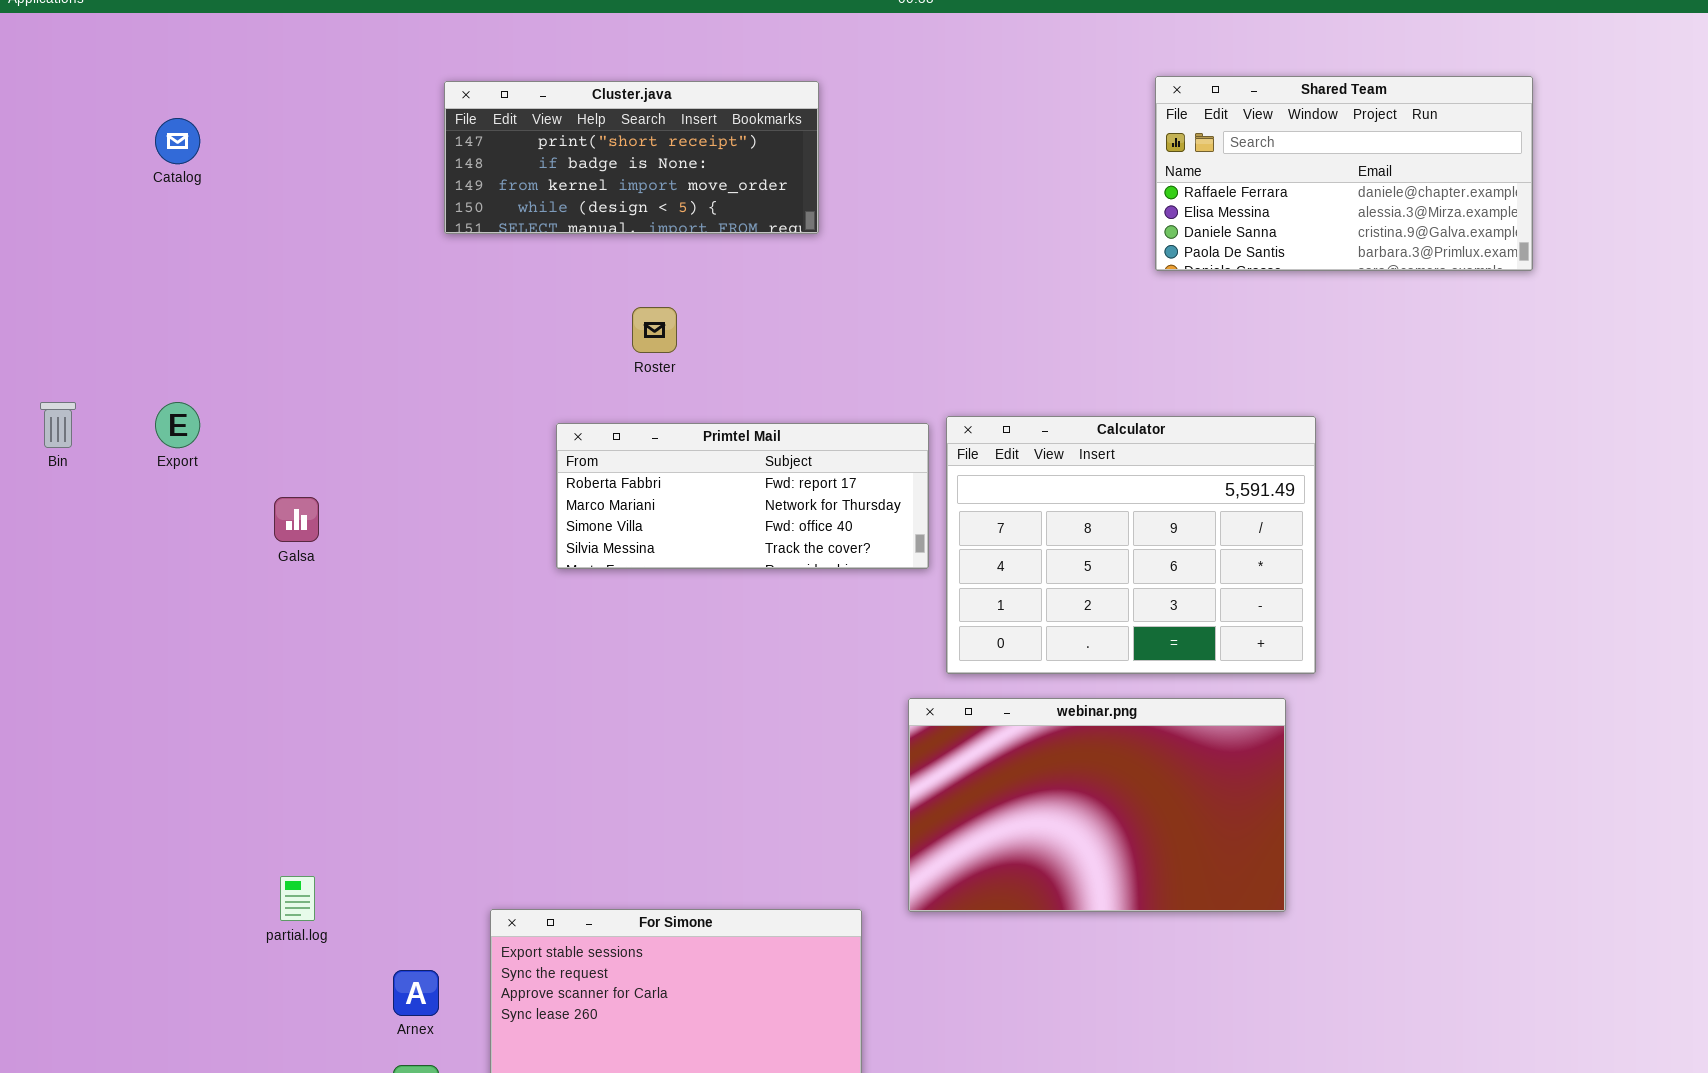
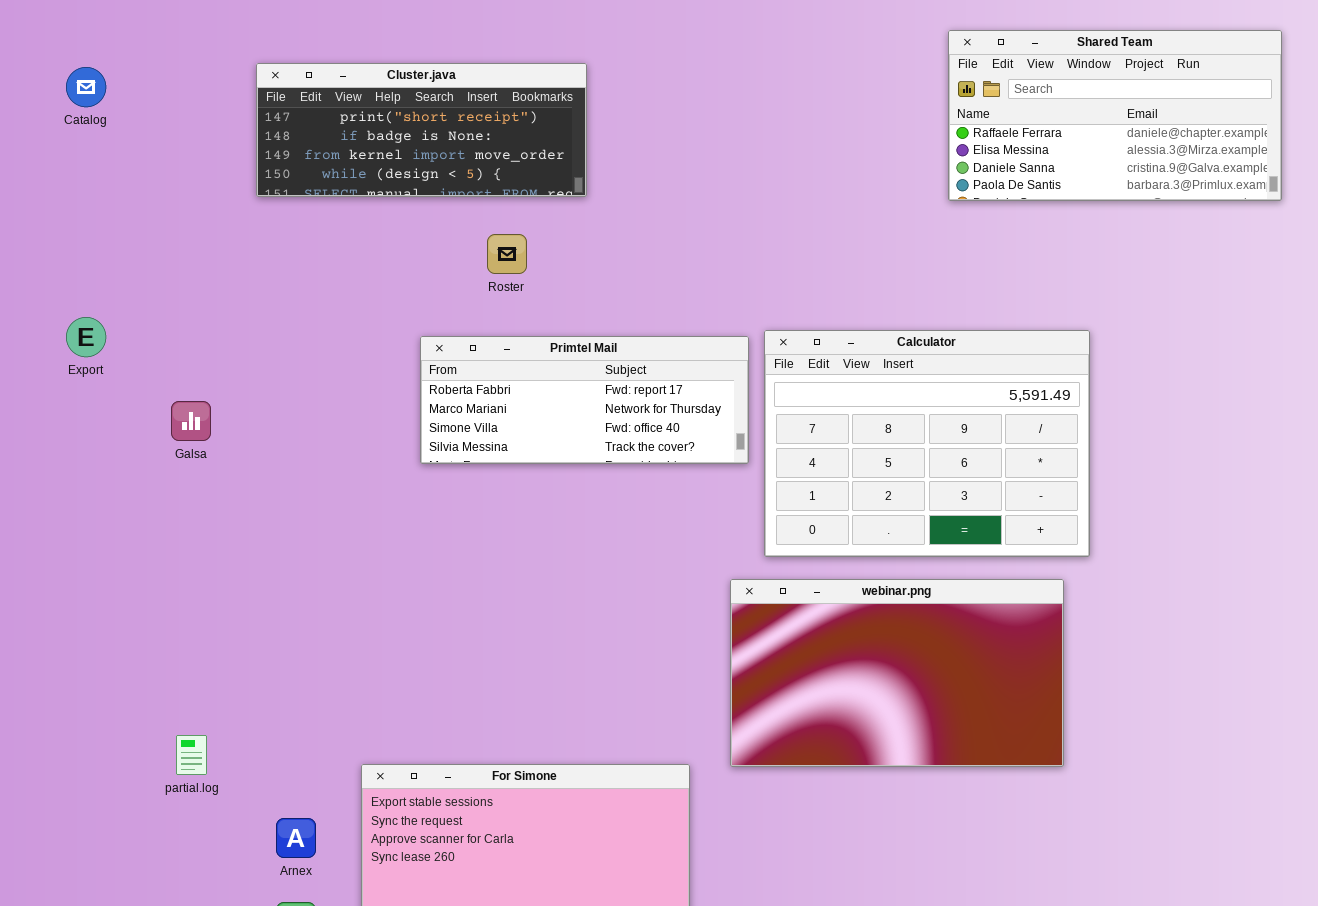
Cluster.java: [444,81,819,234] -> [256,63,587,197], moved

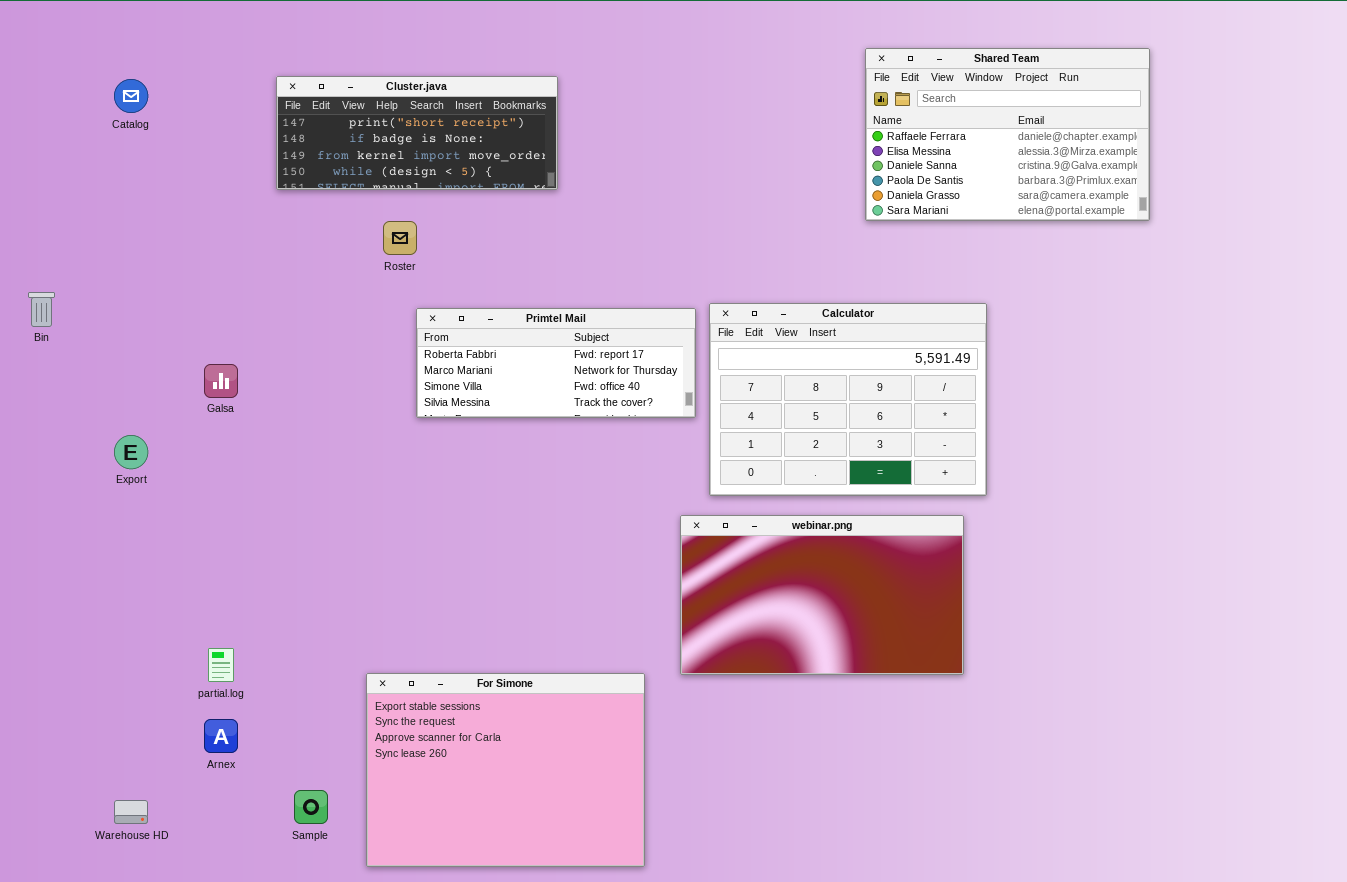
Shared Team: [948,30,1282,201] -> [865,48,1150,221], resized
Roster: [487,234,527,274] -> [383,221,417,255], moved
Export: [66,317,106,357] -> [114,435,148,469], moved
Arnex: [276,818,316,858] -> [204,719,238,753], moved

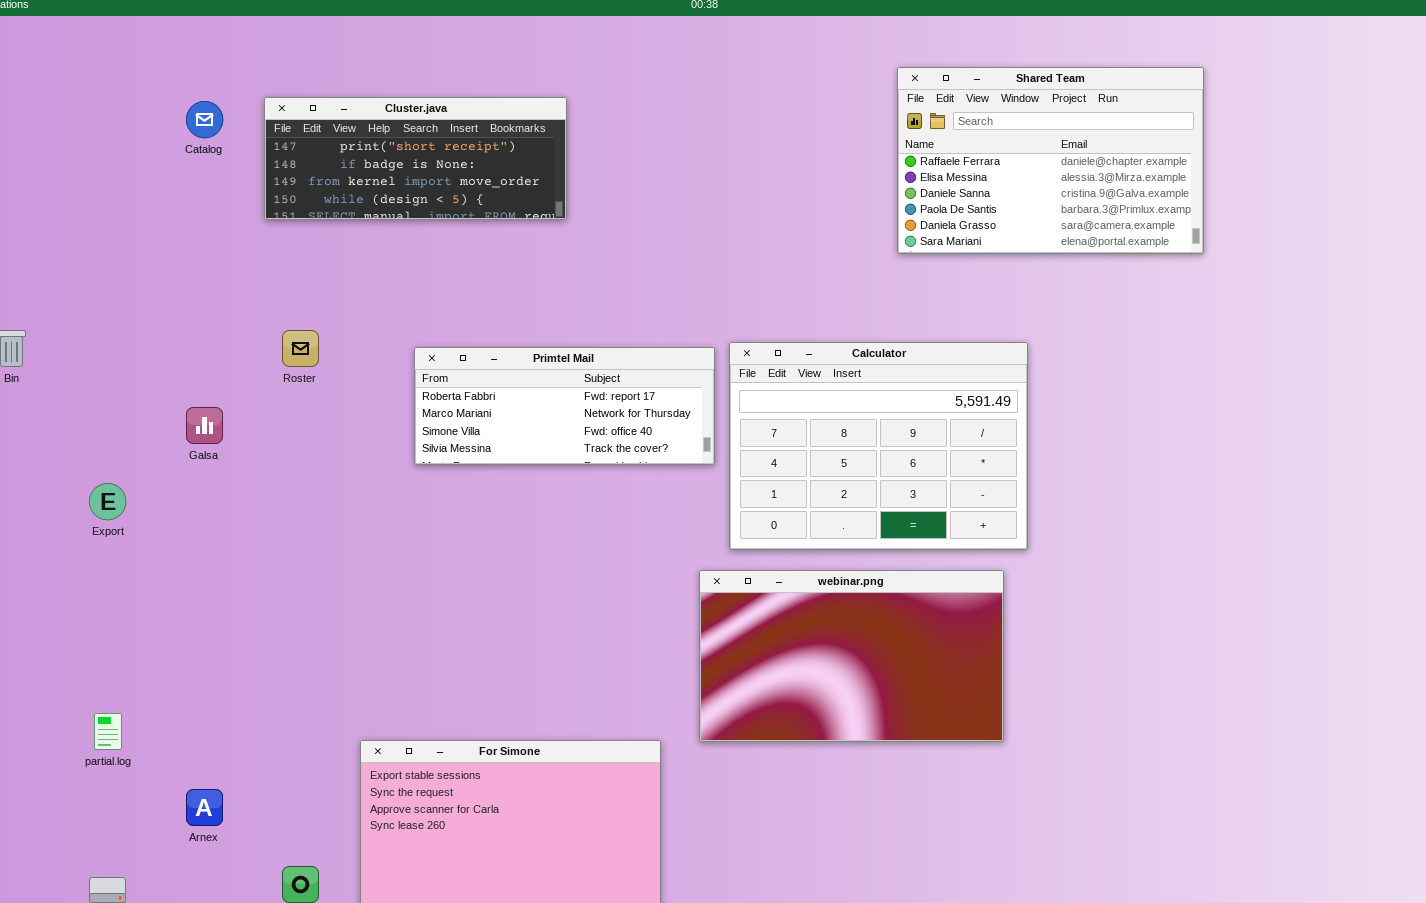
Catalog: [114,79,148,113] -> [186,101,223,138], moved
Roster: [383,221,417,255] -> [282,330,319,367], moved
partial.log: [208,648,234,682] -> [94,713,122,750], moved

